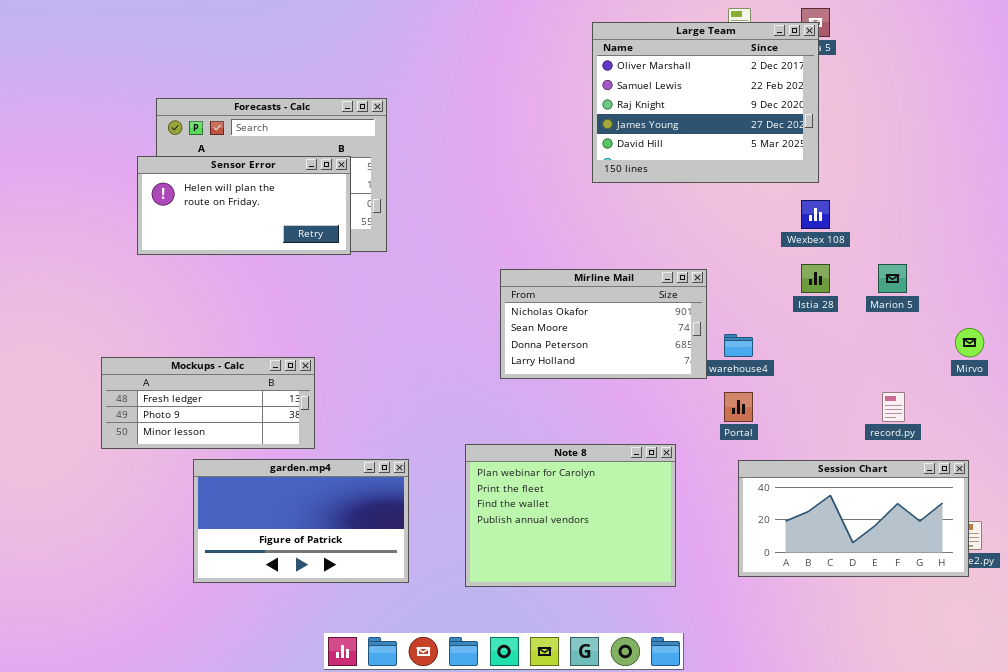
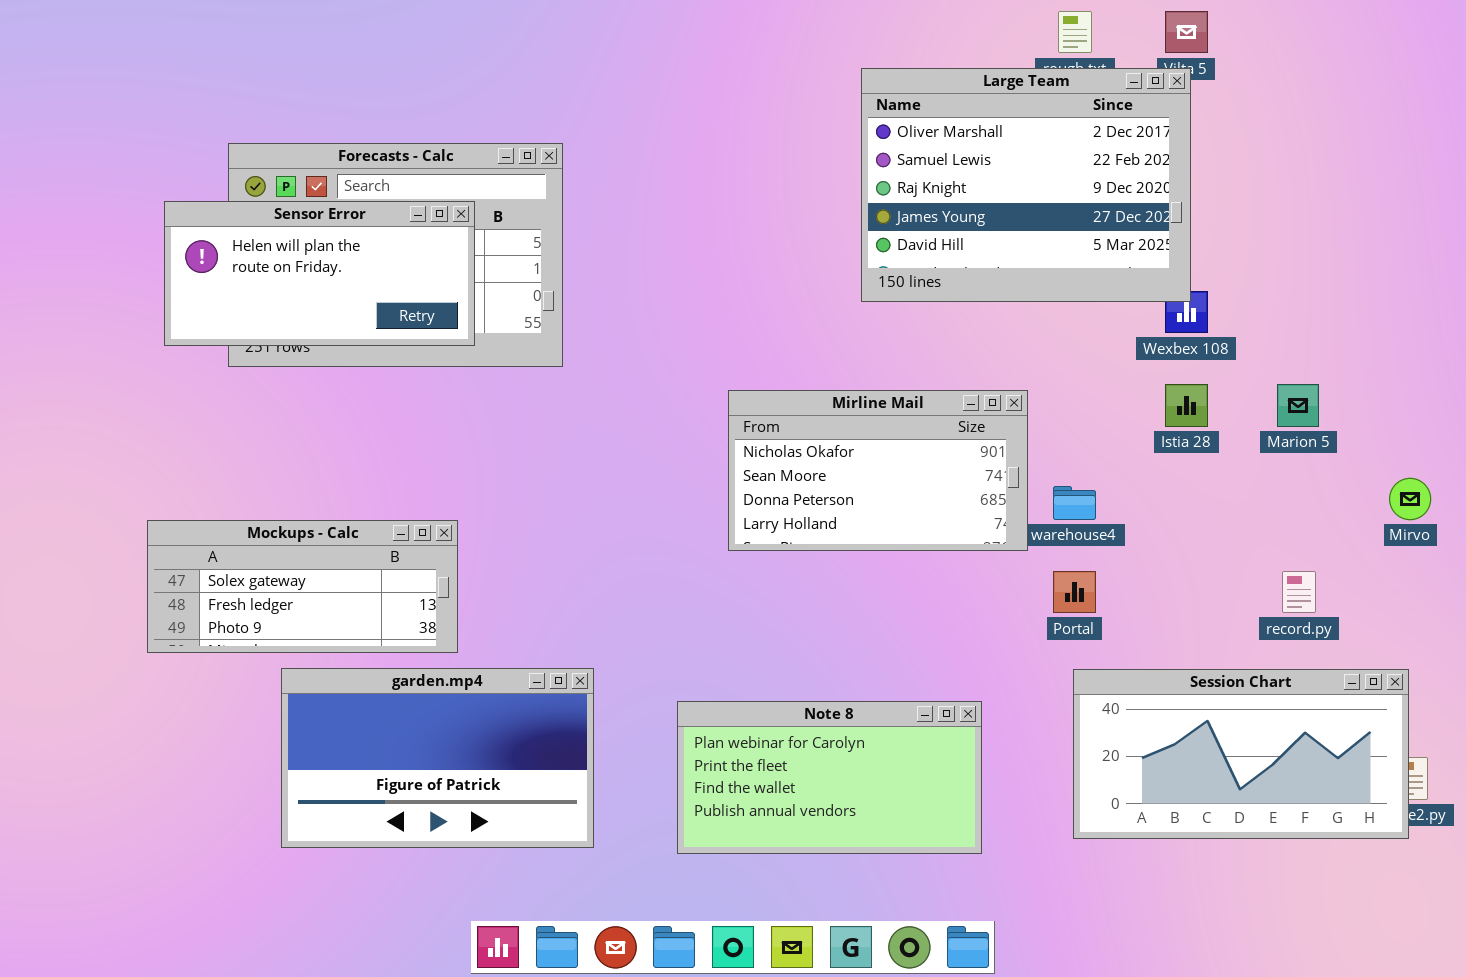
Large Team: [592,22,819,183] -> [861,68,1191,302], moved
Sensor Error: [137,156,351,255] -> [164,201,475,346], moved
Mockups - Calc: [101,357,315,449] -> [147,520,458,653], scrolled up 1 row
Note 8: [465,444,676,587] -> [677,701,982,854], resized

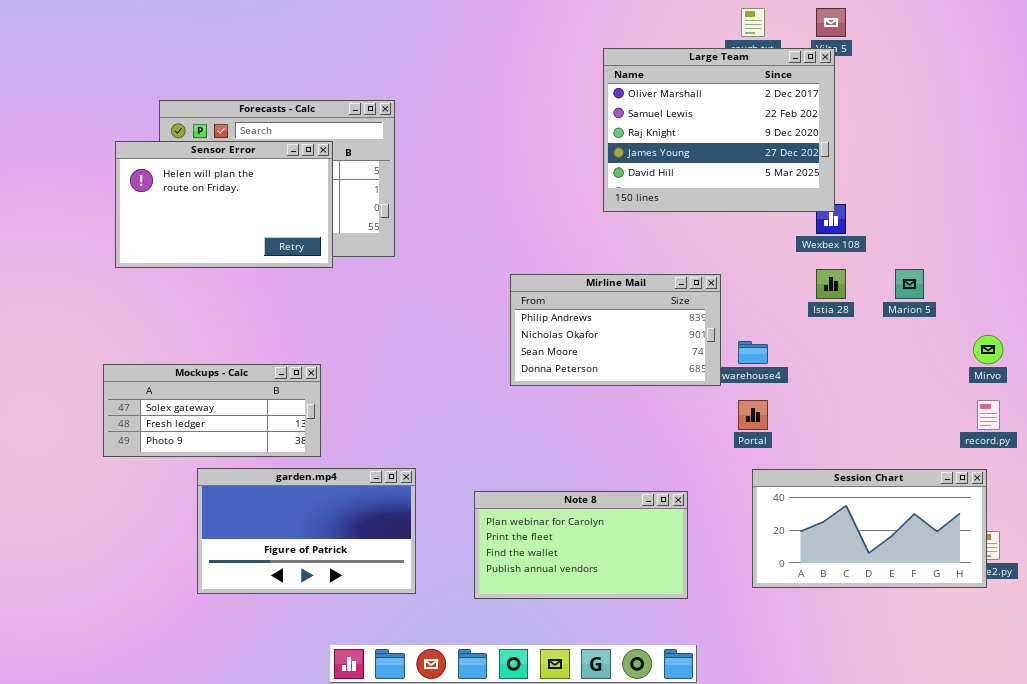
Sensor Error: [164,201,475,346] -> [115,141,333,268], resized
Mirline Mail: [728,390,1028,551] -> [510,274,721,386], scrolled up 1 row
record.py: [1282,571,1316,613] -> [977,400,1000,430], moved

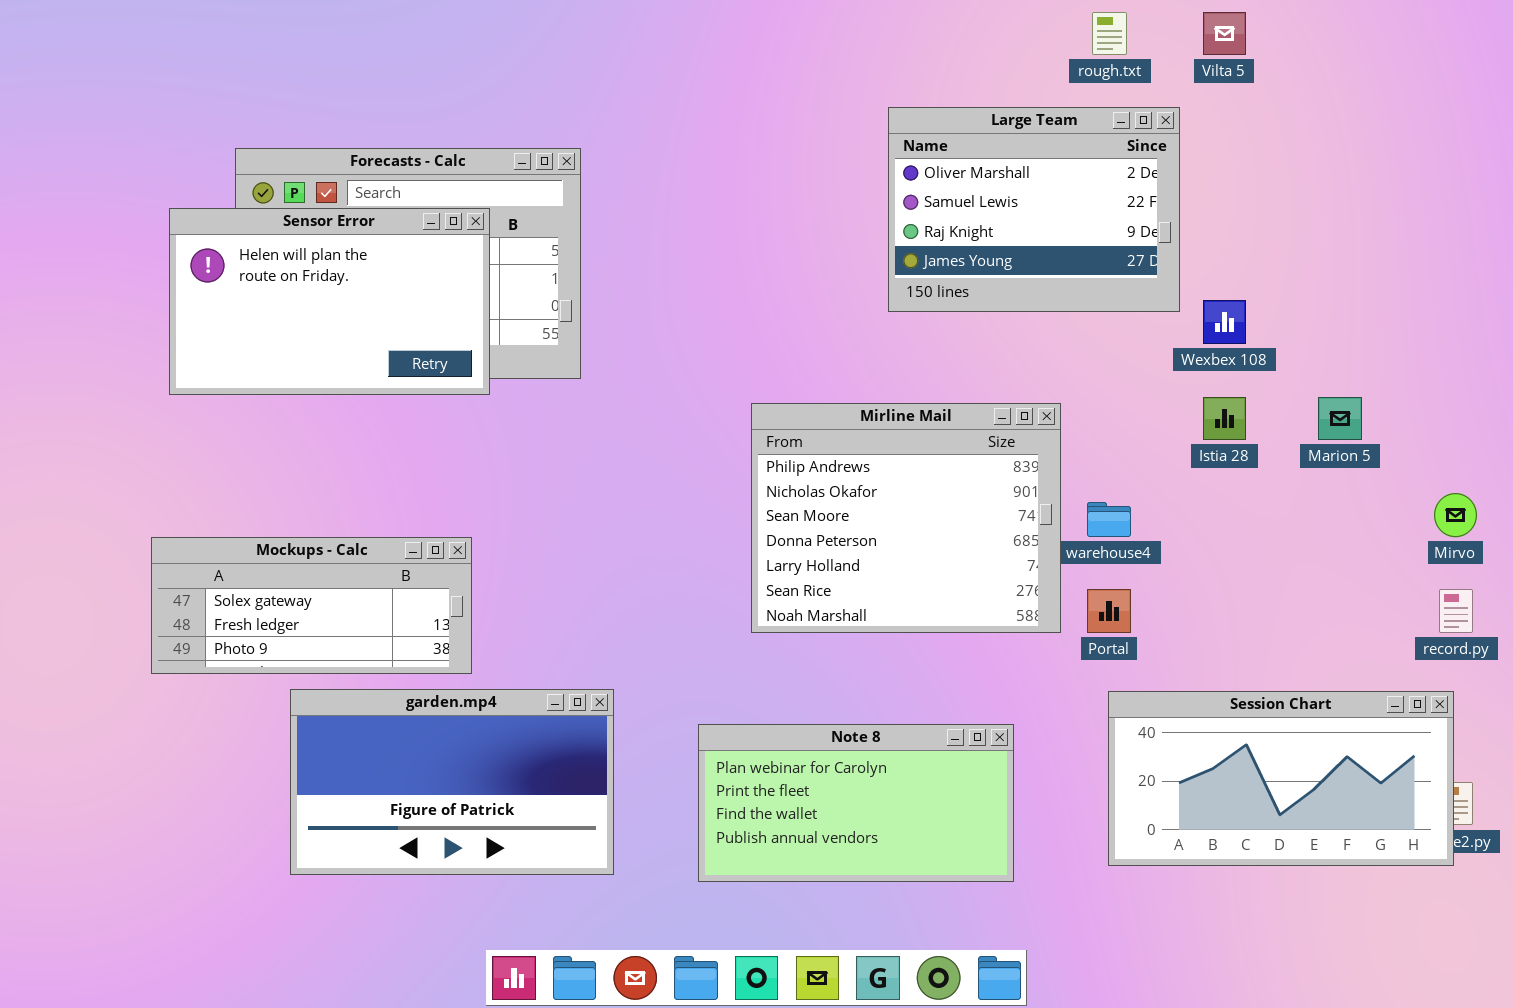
Large Team: [603,48,835,212] -> [888,107,1180,312], resized
Mirline Mail: [510,274,721,386] -> [751,403,1061,633], resized

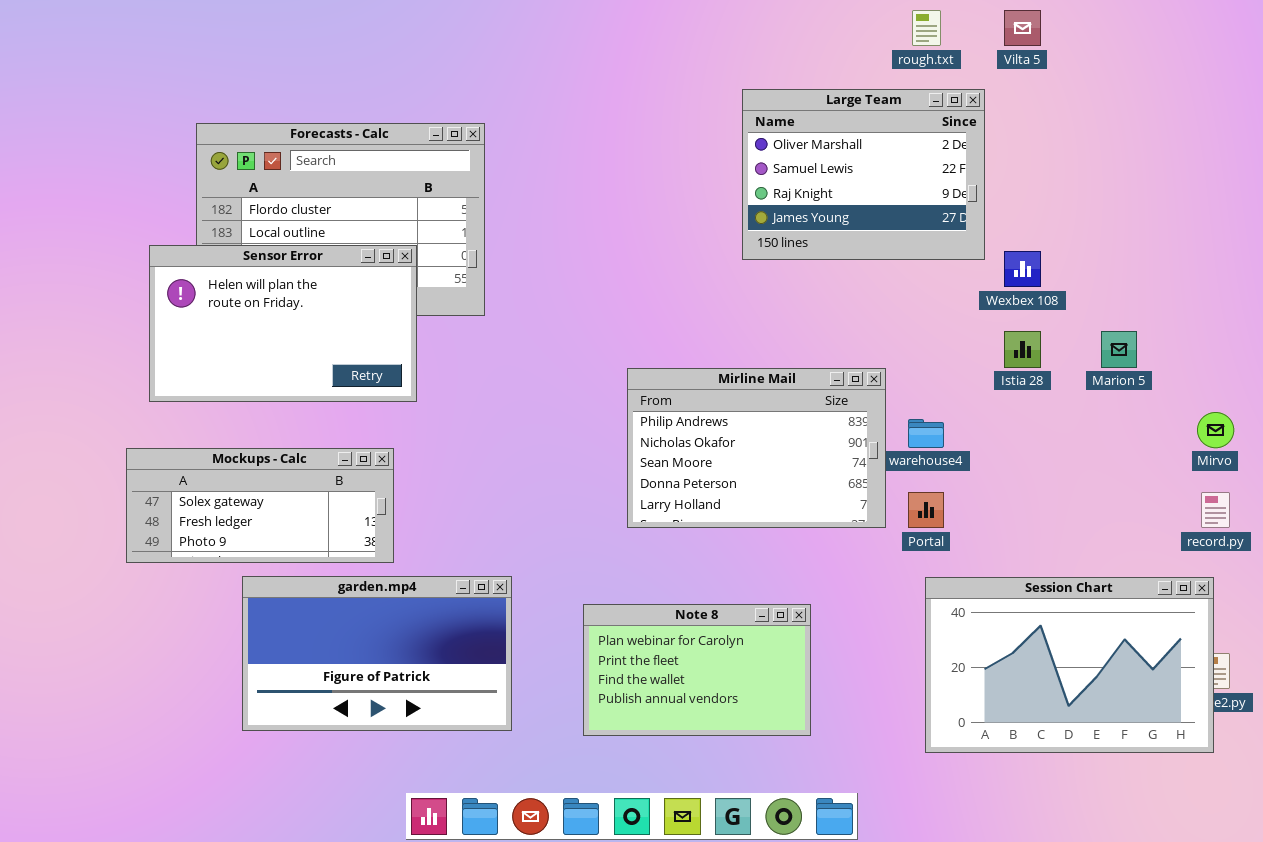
Sensor Error: [169,208,490,395] -> [149,245,417,402], moved
Mirline Mail: [751,403,1061,633] -> [627,368,886,528], resized
Session Chart: [1108,691,1454,866] -> [925,577,1214,753], resized
Note 8: [698,724,1014,882] -> [583,604,811,736], resized

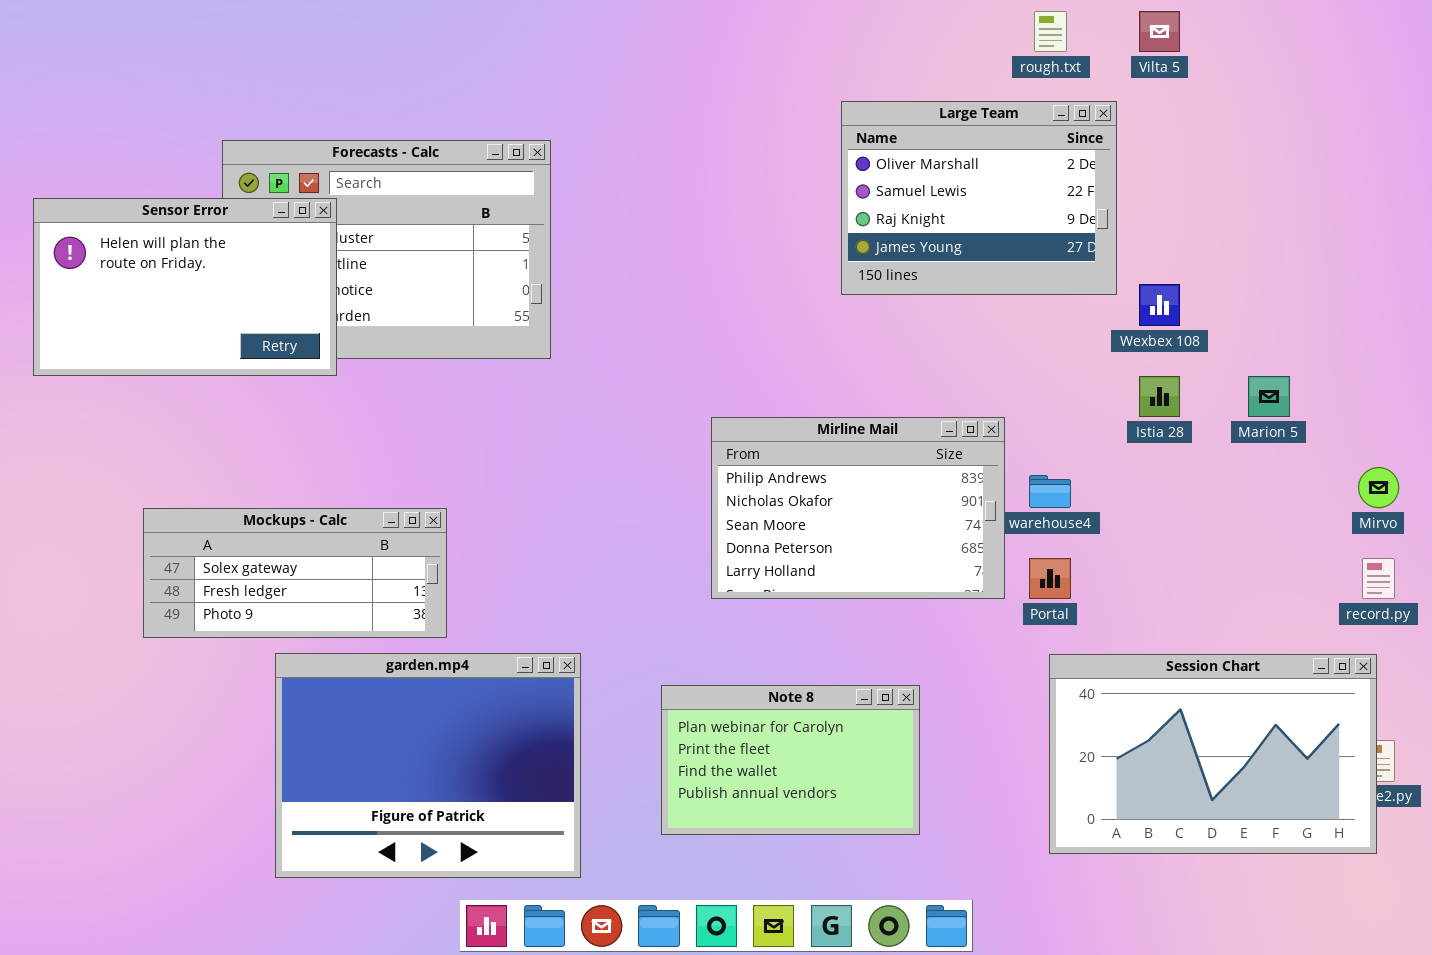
Sensor Error: [149,245,417,402] -> [33,198,337,376], moved
garden.mp4: [242,576,512,731] -> [275,653,581,878], resized

